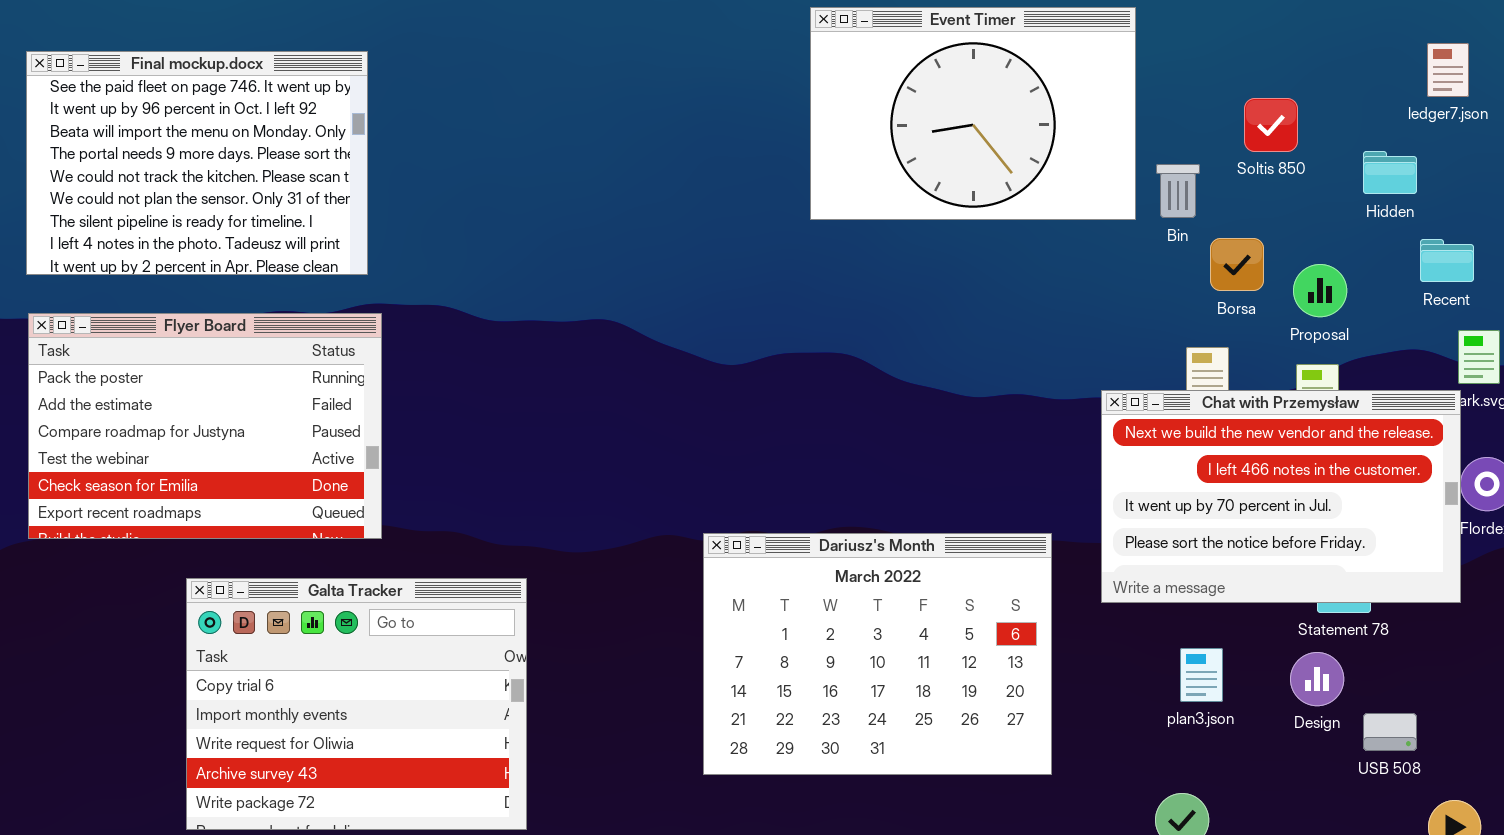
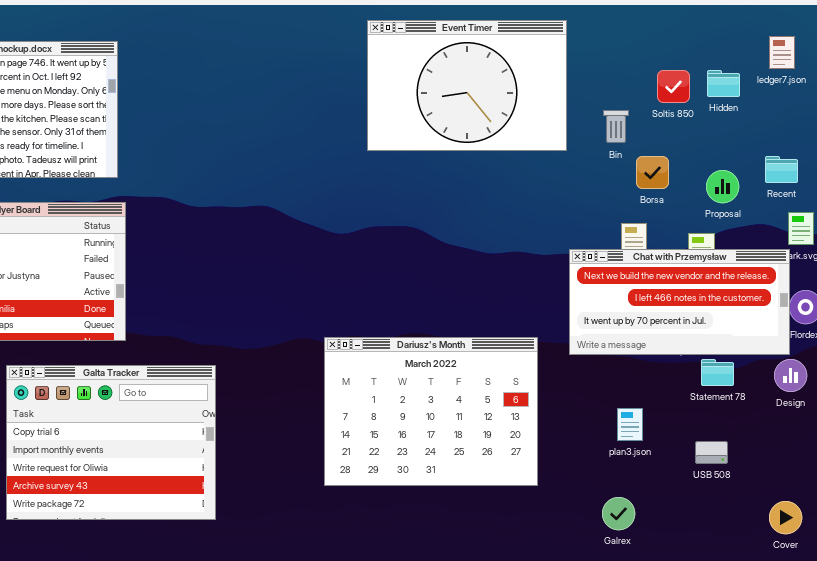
Event Timer: [810,7,1136,220] -> [367,20,567,151], moved
Hidden: [1363,151,1417,194] -> [707,70,740,97], moved
Proposal: [1293,264,1347,317] -> [706,170,739,203], moved
Chat with Przemysław: [1101,390,1461,603] -> [569,249,790,355], resized
Design: [1290,652,1344,706] -> [774,359,807,392], moved
USB 508: [1363,713,1417,751] -> [695,441,728,464], moved

